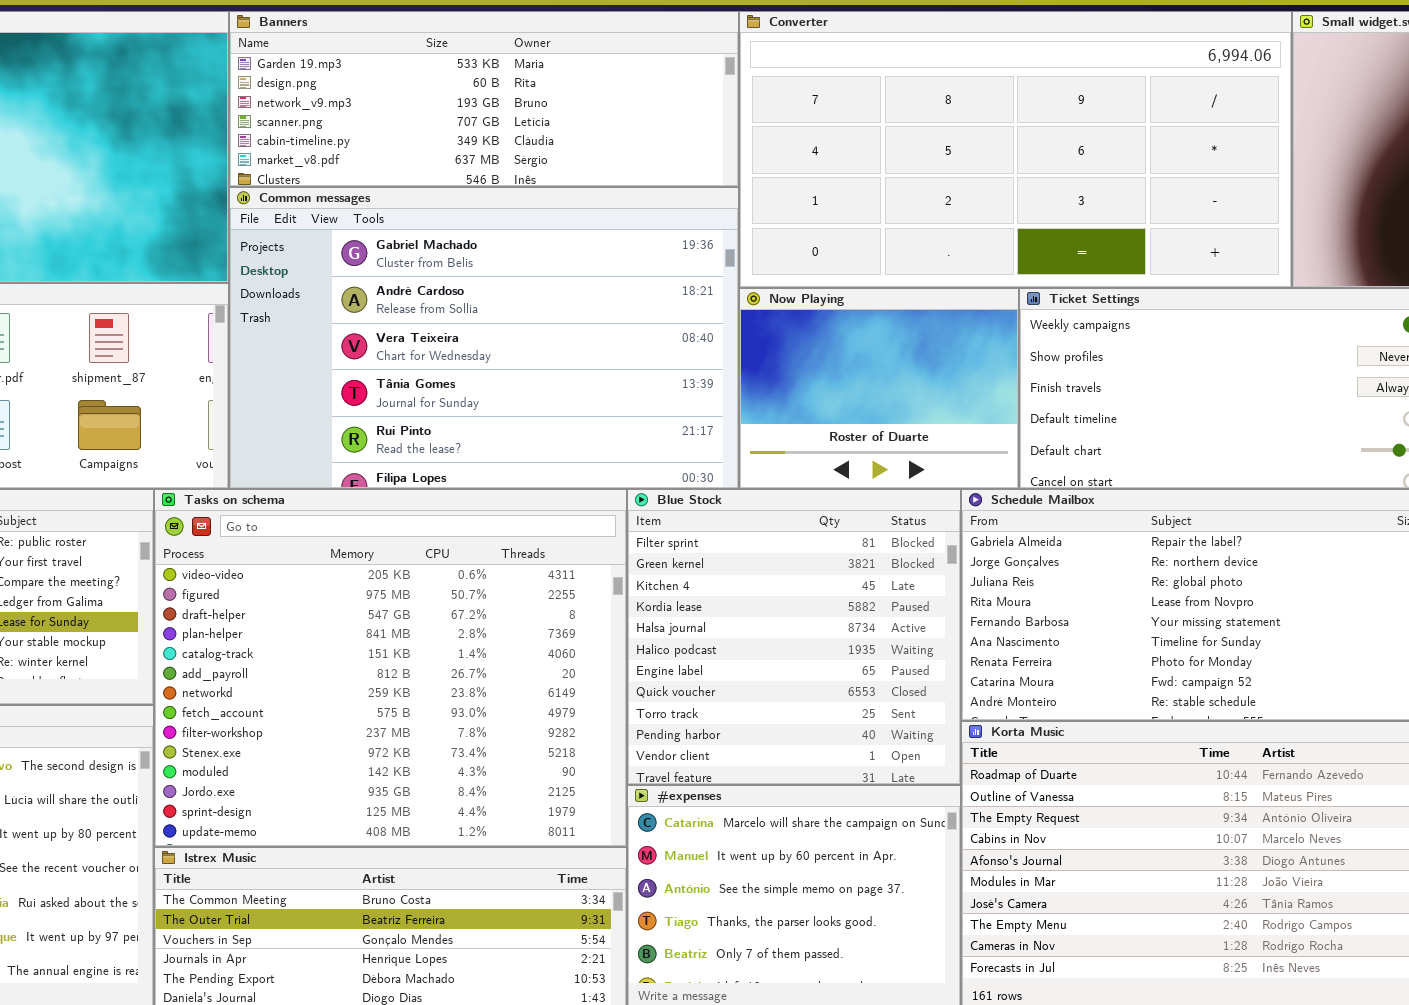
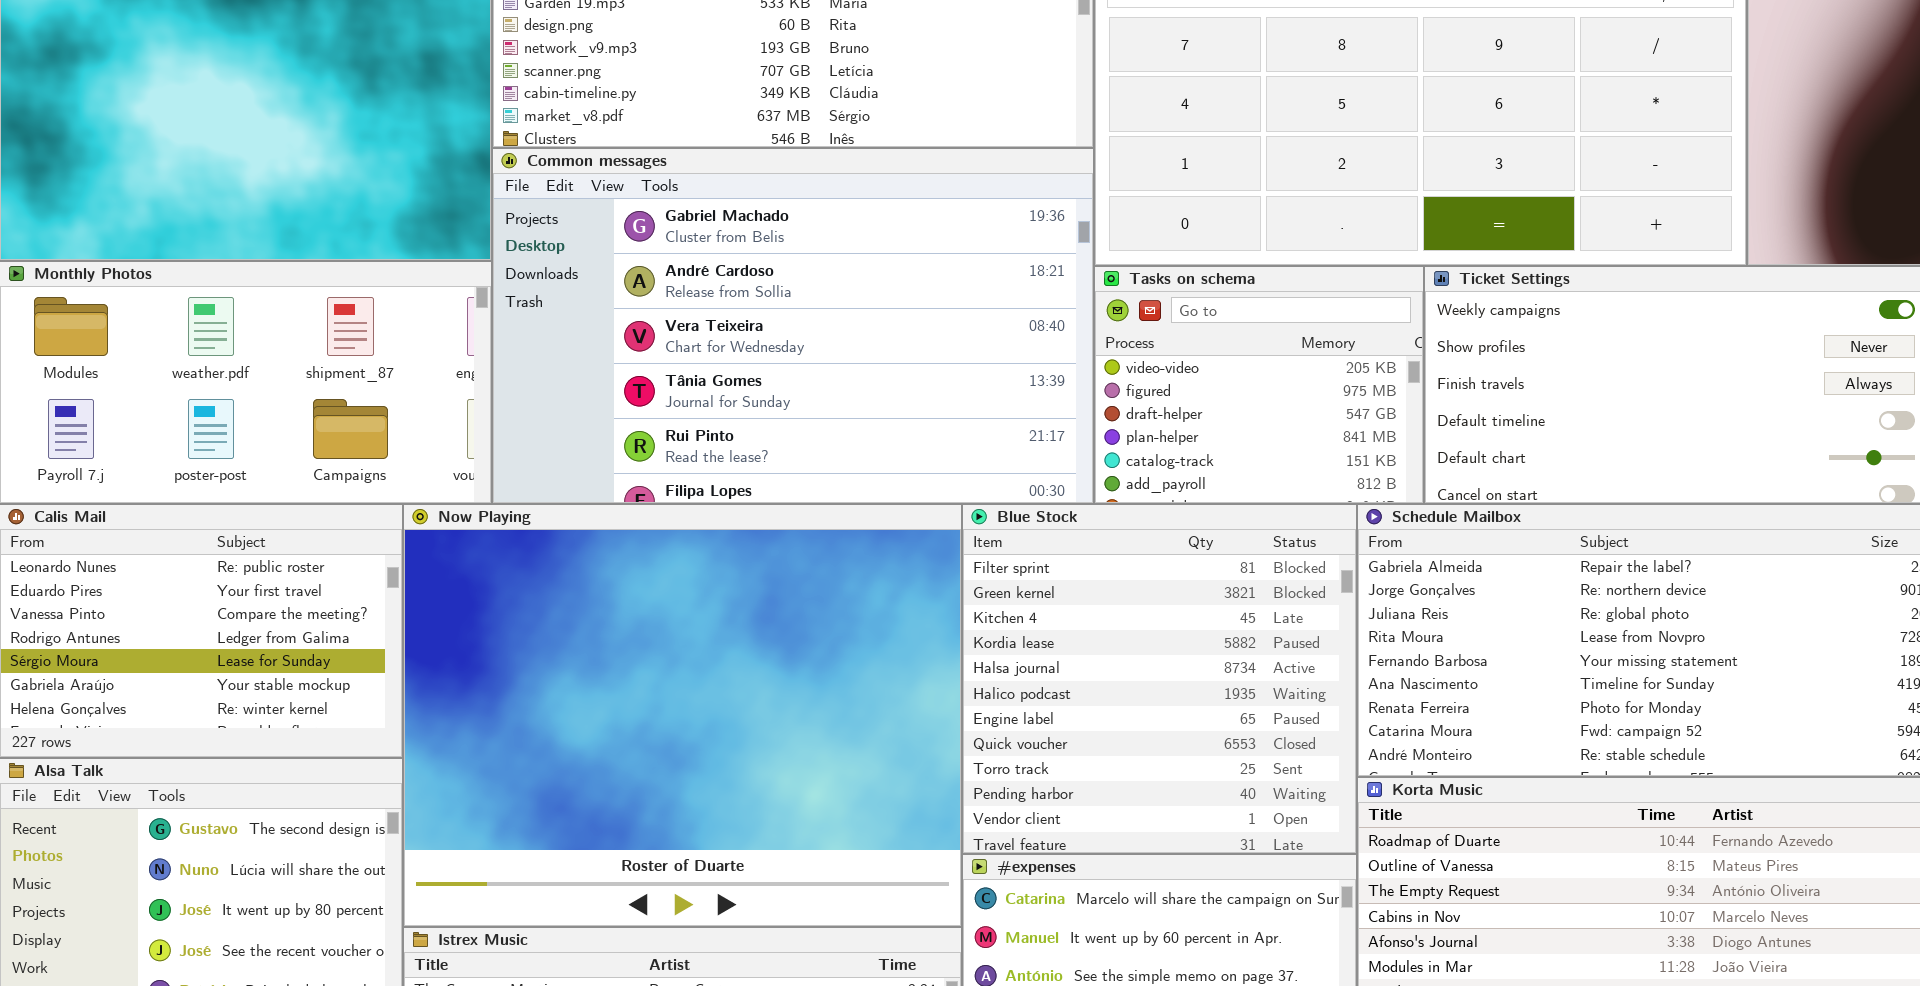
Now Playing: [739,288,1019,489] -> [403,504,962,927], moved, resized
Tasks on schema: [154,489,627,847] -> [1094,266,1424,504], moved, resized

